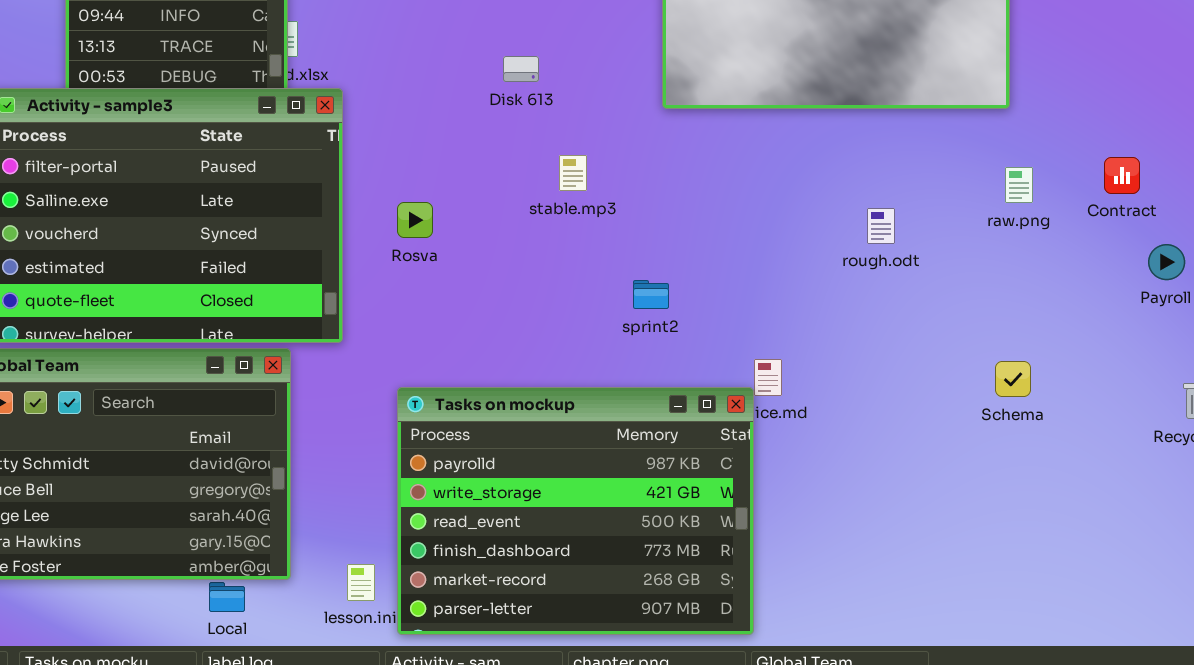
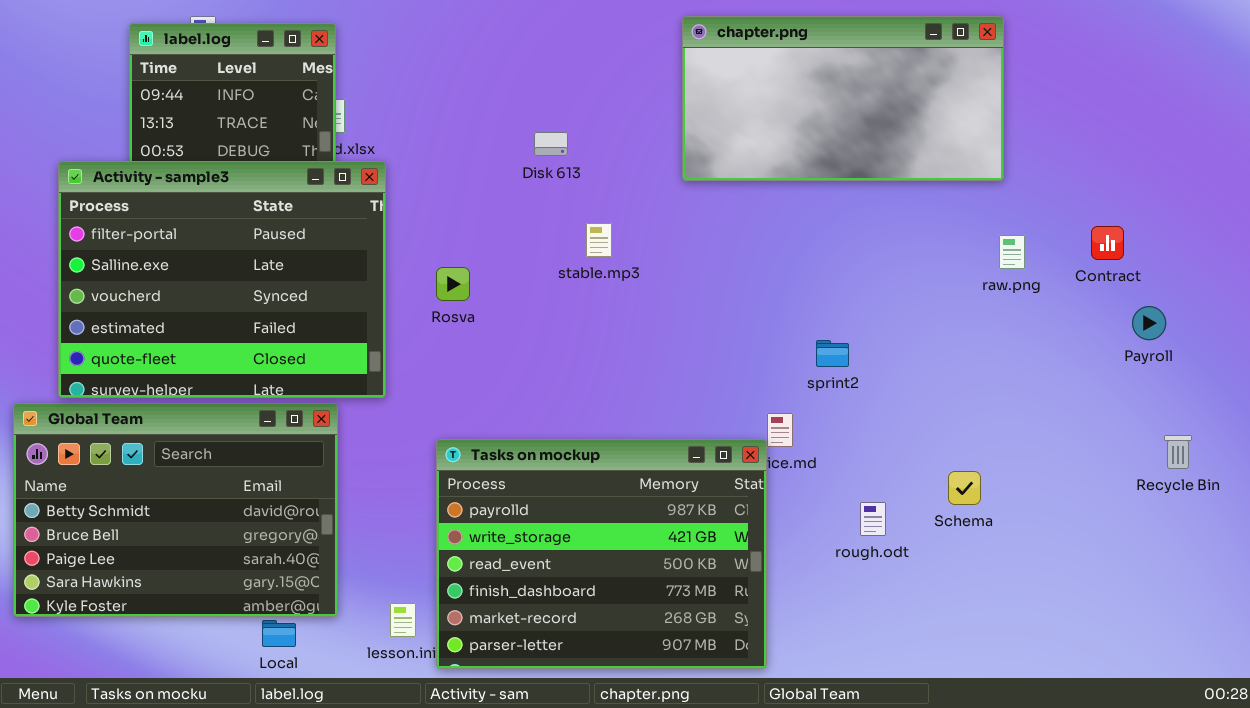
rough.odt: [867,208,895,244] -> [860,502,886,536], moved
sprint2: [633,280,669,309] -> [816,340,849,367], moved
Schema: [995,361,1031,397] -> [948,471,981,505], moved

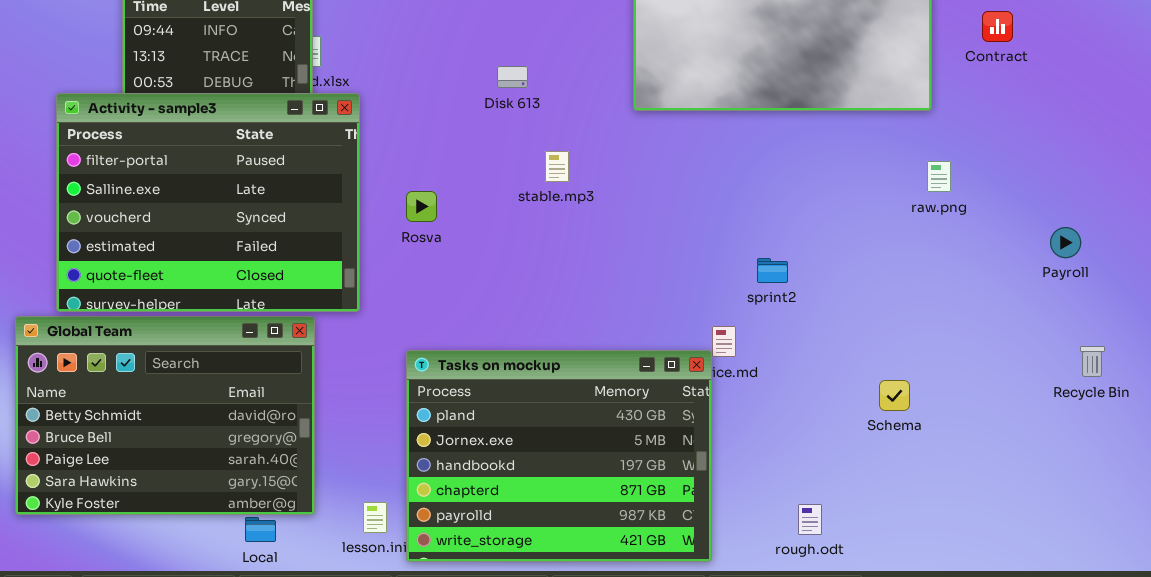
Contract: [1091,226,1124,260] -> [982,11,1013,42], moved
Tasks on mockup: [436,439,767,669] -> [406,350,712,562], scrolled up 4 rows
rough.odt: [860,502,886,536] -> [798,504,822,535], moved

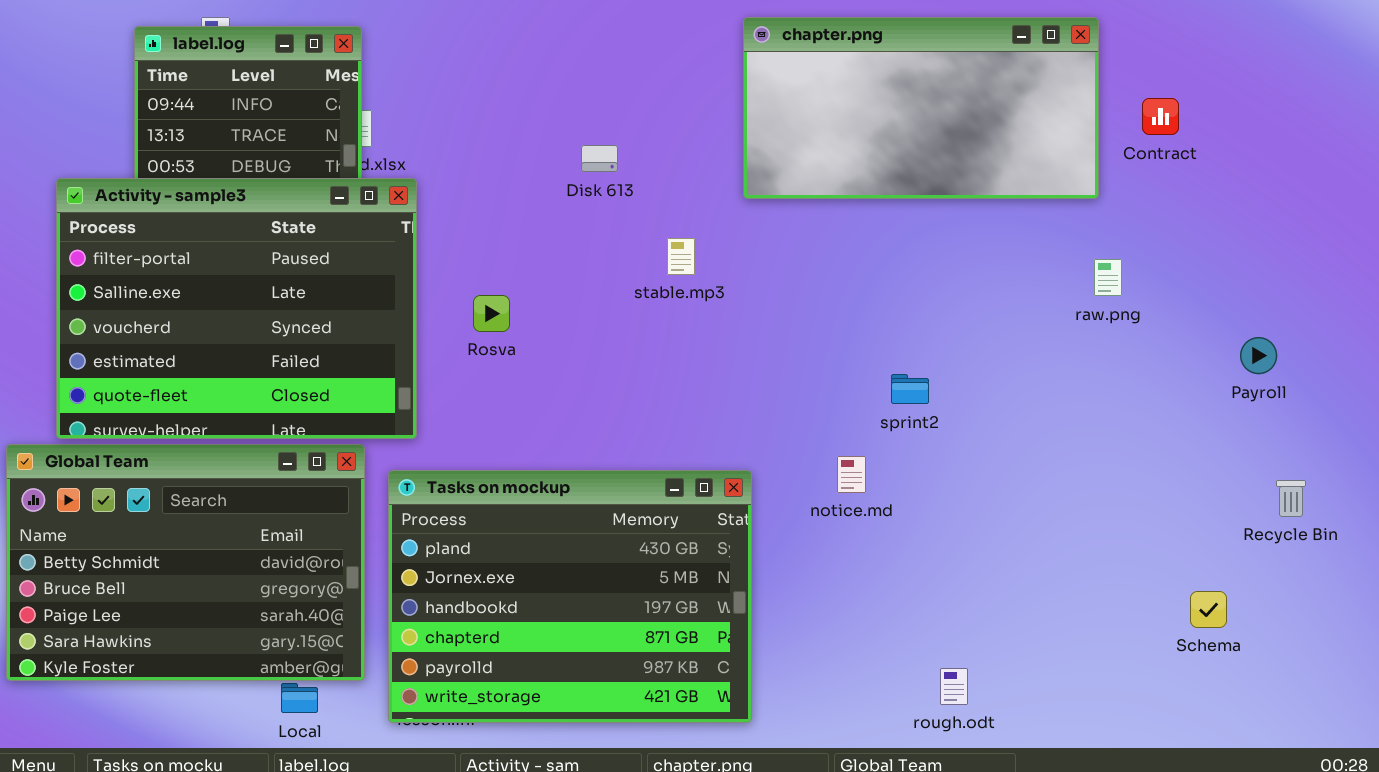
Contract: [982,11,1013,42] -> [1142,98,1179,135], moved
stable.mp3: [545,151,569,182] -> [667,238,695,275], moved
Tasks on mockup: [406,350,712,562] -> [388,470,752,723], moved
Schema: [879,380,910,411] -> [1190,591,1227,628], moved

